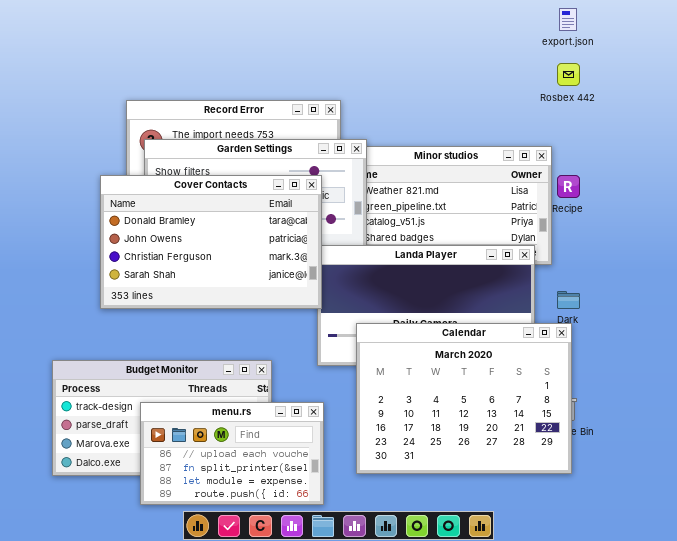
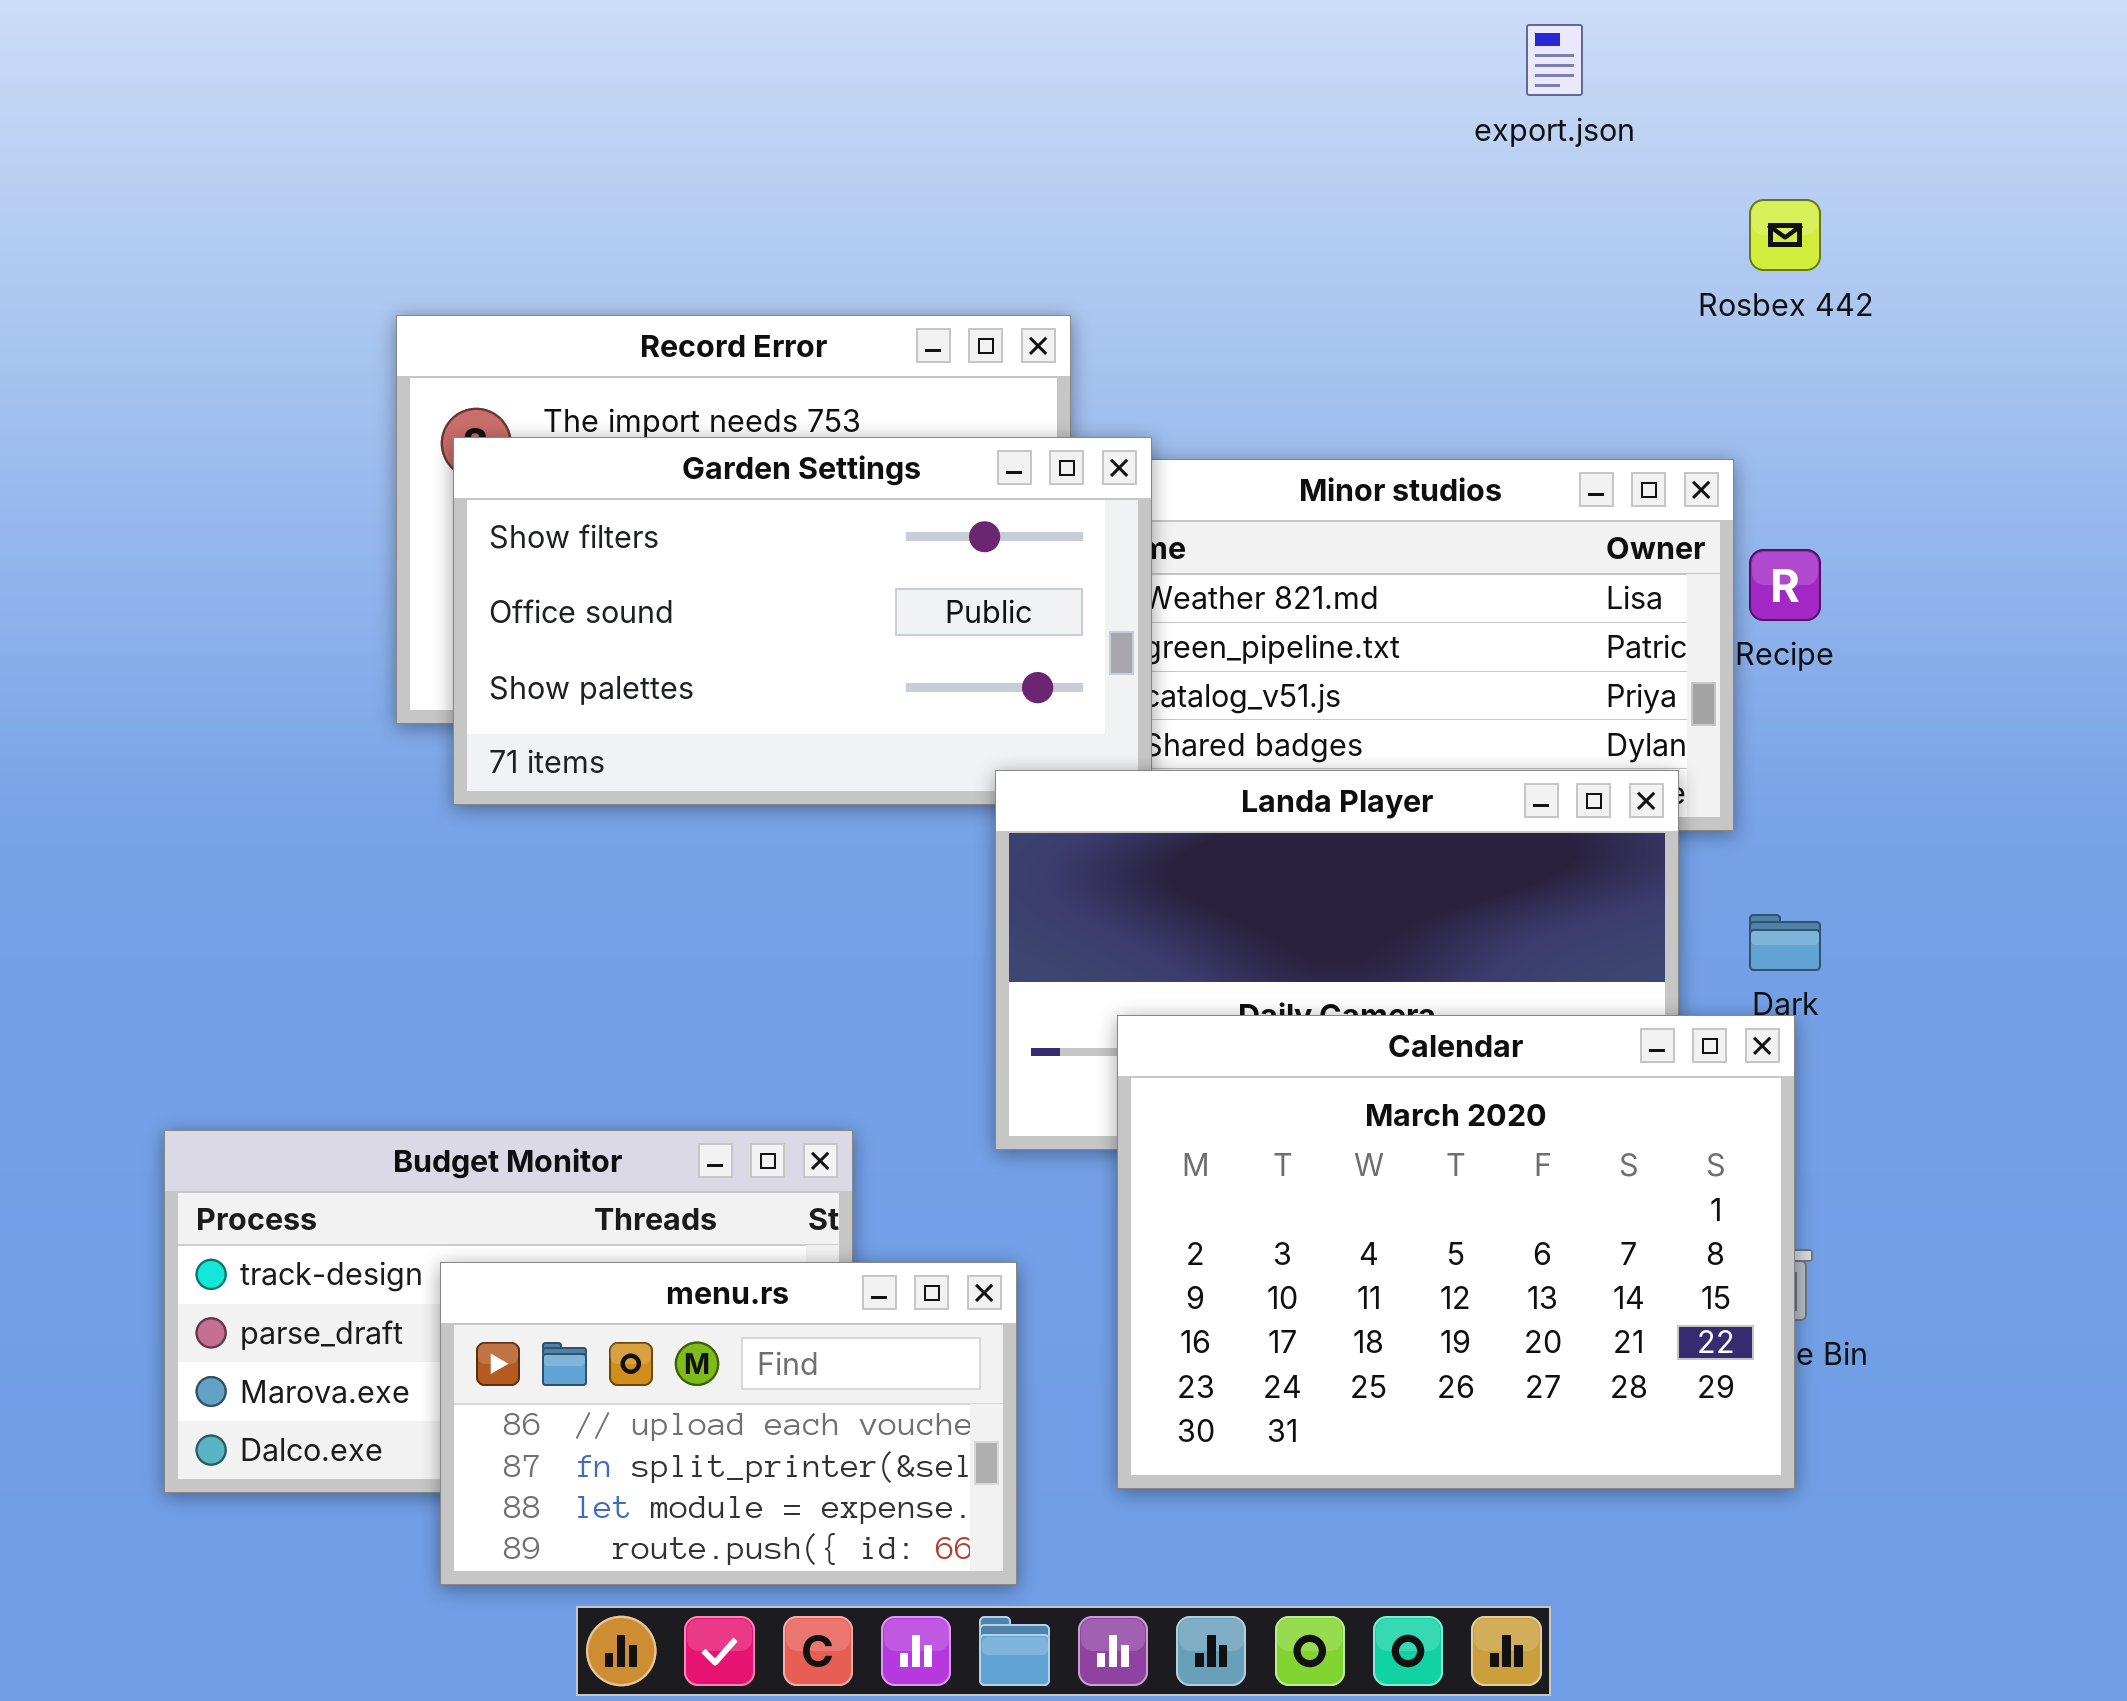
export.json: [559,8,577,31] -> [1526,24,1583,96], moved
Cover Contacts: [100,175,322,309] -> none, closed

